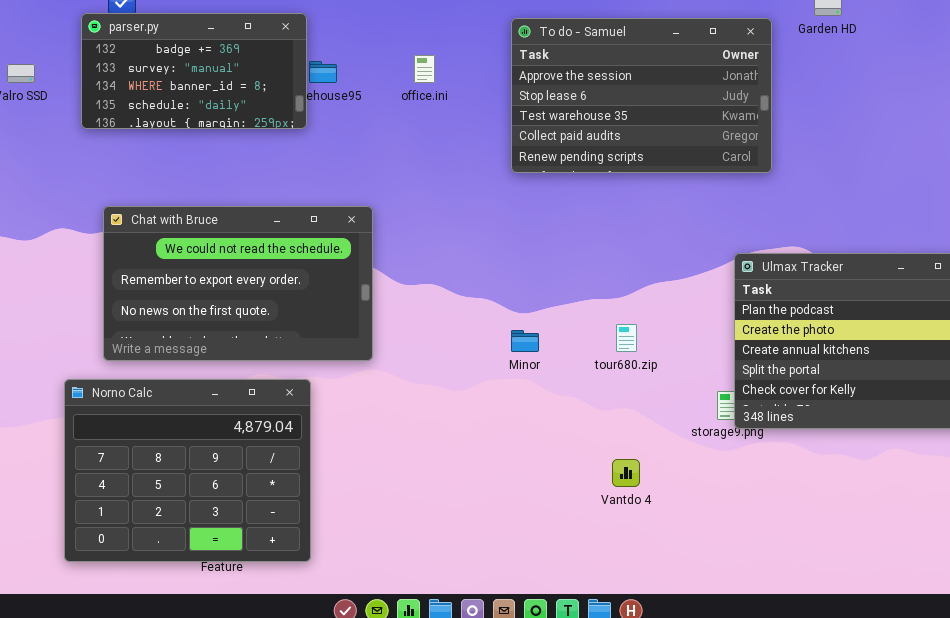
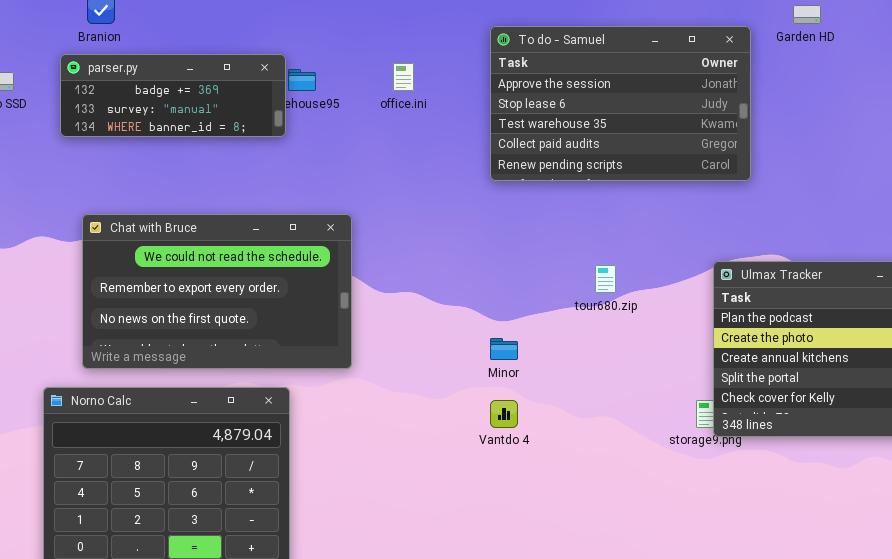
parser.py: [81,13,307,129] -> [60,54,286,137], resized
tour680.zip: [616,324,637,352] -> [595,265,616,293], moved
Vantdo 4: [612,459,640,487] -> [490,400,518,428], moved

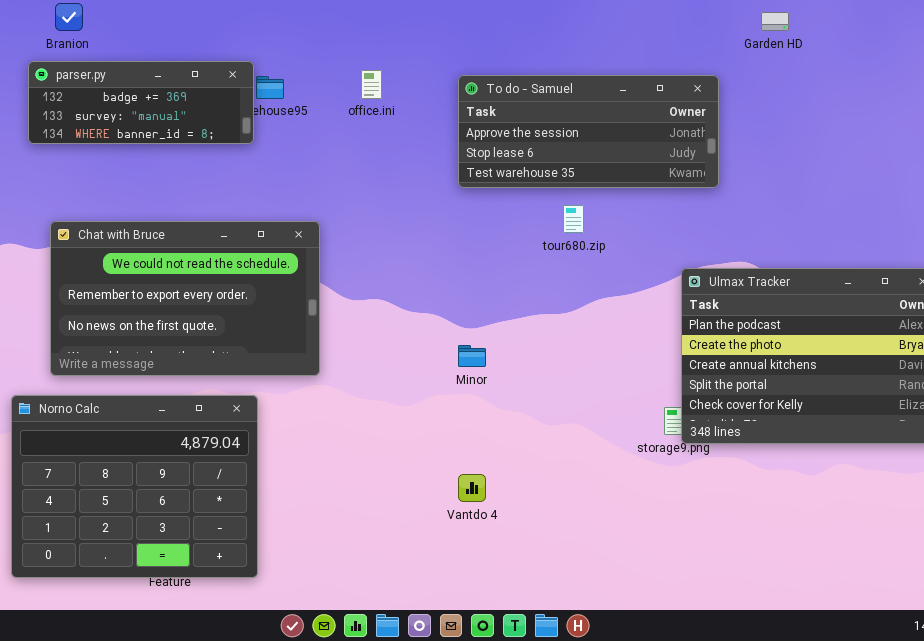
To do - Samuel: [490,26,751,181] -> [458,75,719,188], resized
tour680.zip: [595,265,616,293] -> [563,205,584,233], moved
Vantdo 4: [490,400,518,428] -> [458,474,486,502], moved

